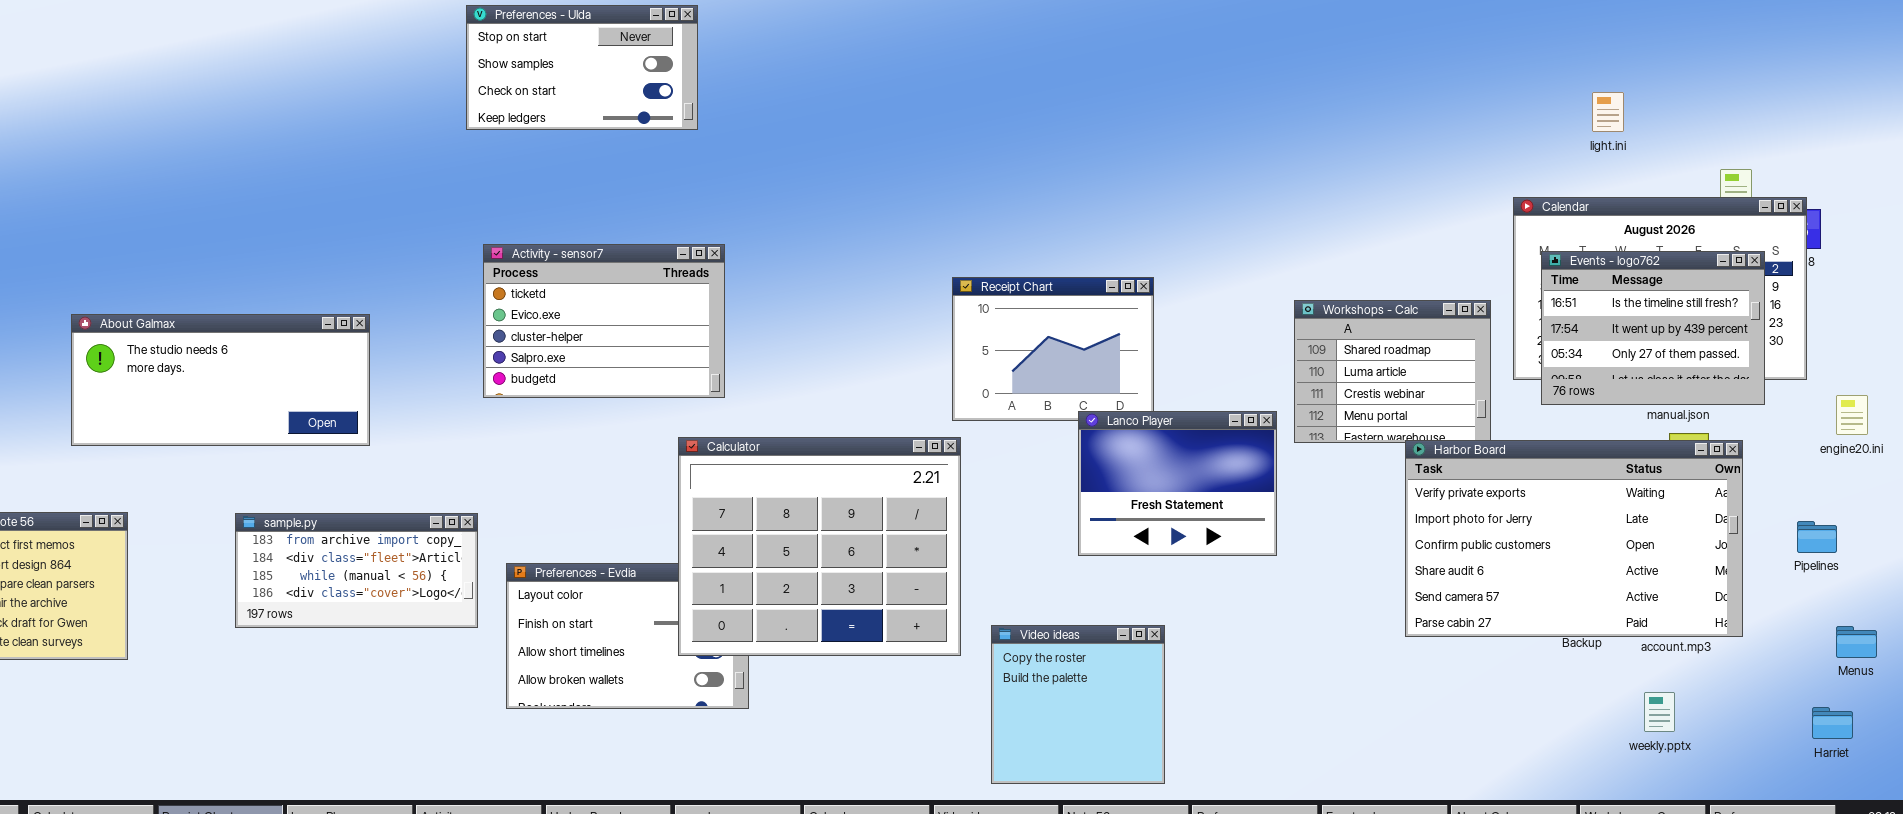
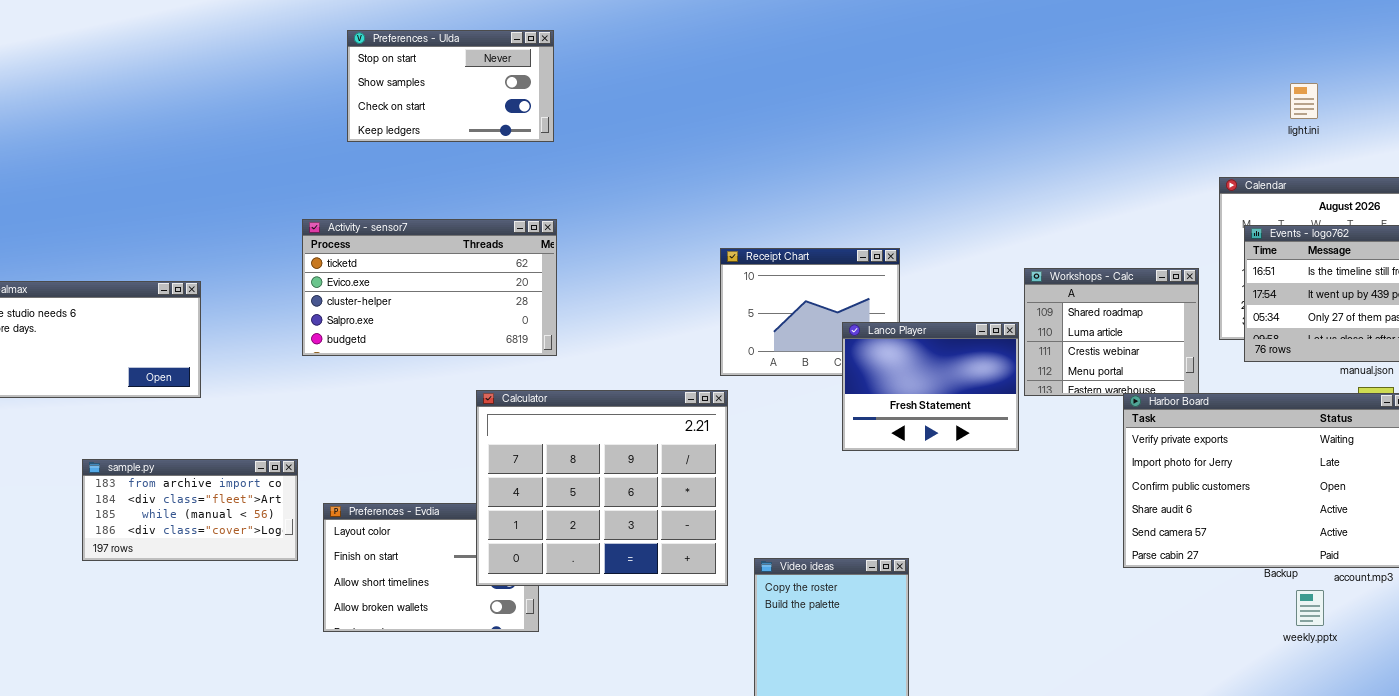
Preferences - Ulda: [466,5,698,130] -> [347,30,554,142], moved
Activity - sensor7: [483,244,725,398] -> [302,219,557,356], resized
Lanco Player: [1078,411,1277,556] -> [842,322,1019,451], moved
weekly.pptx: [1644,692,1675,732] -> [1296,590,1324,626], moved

